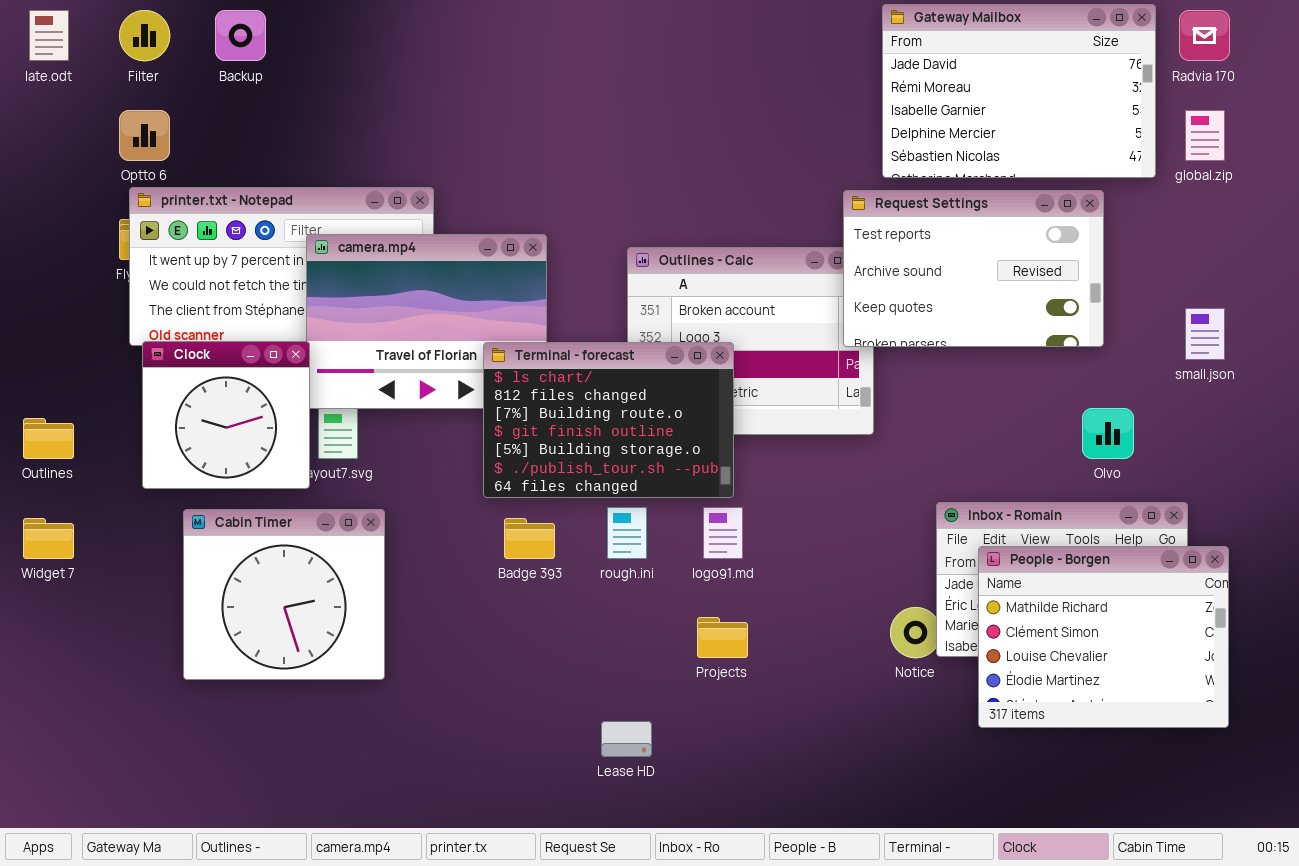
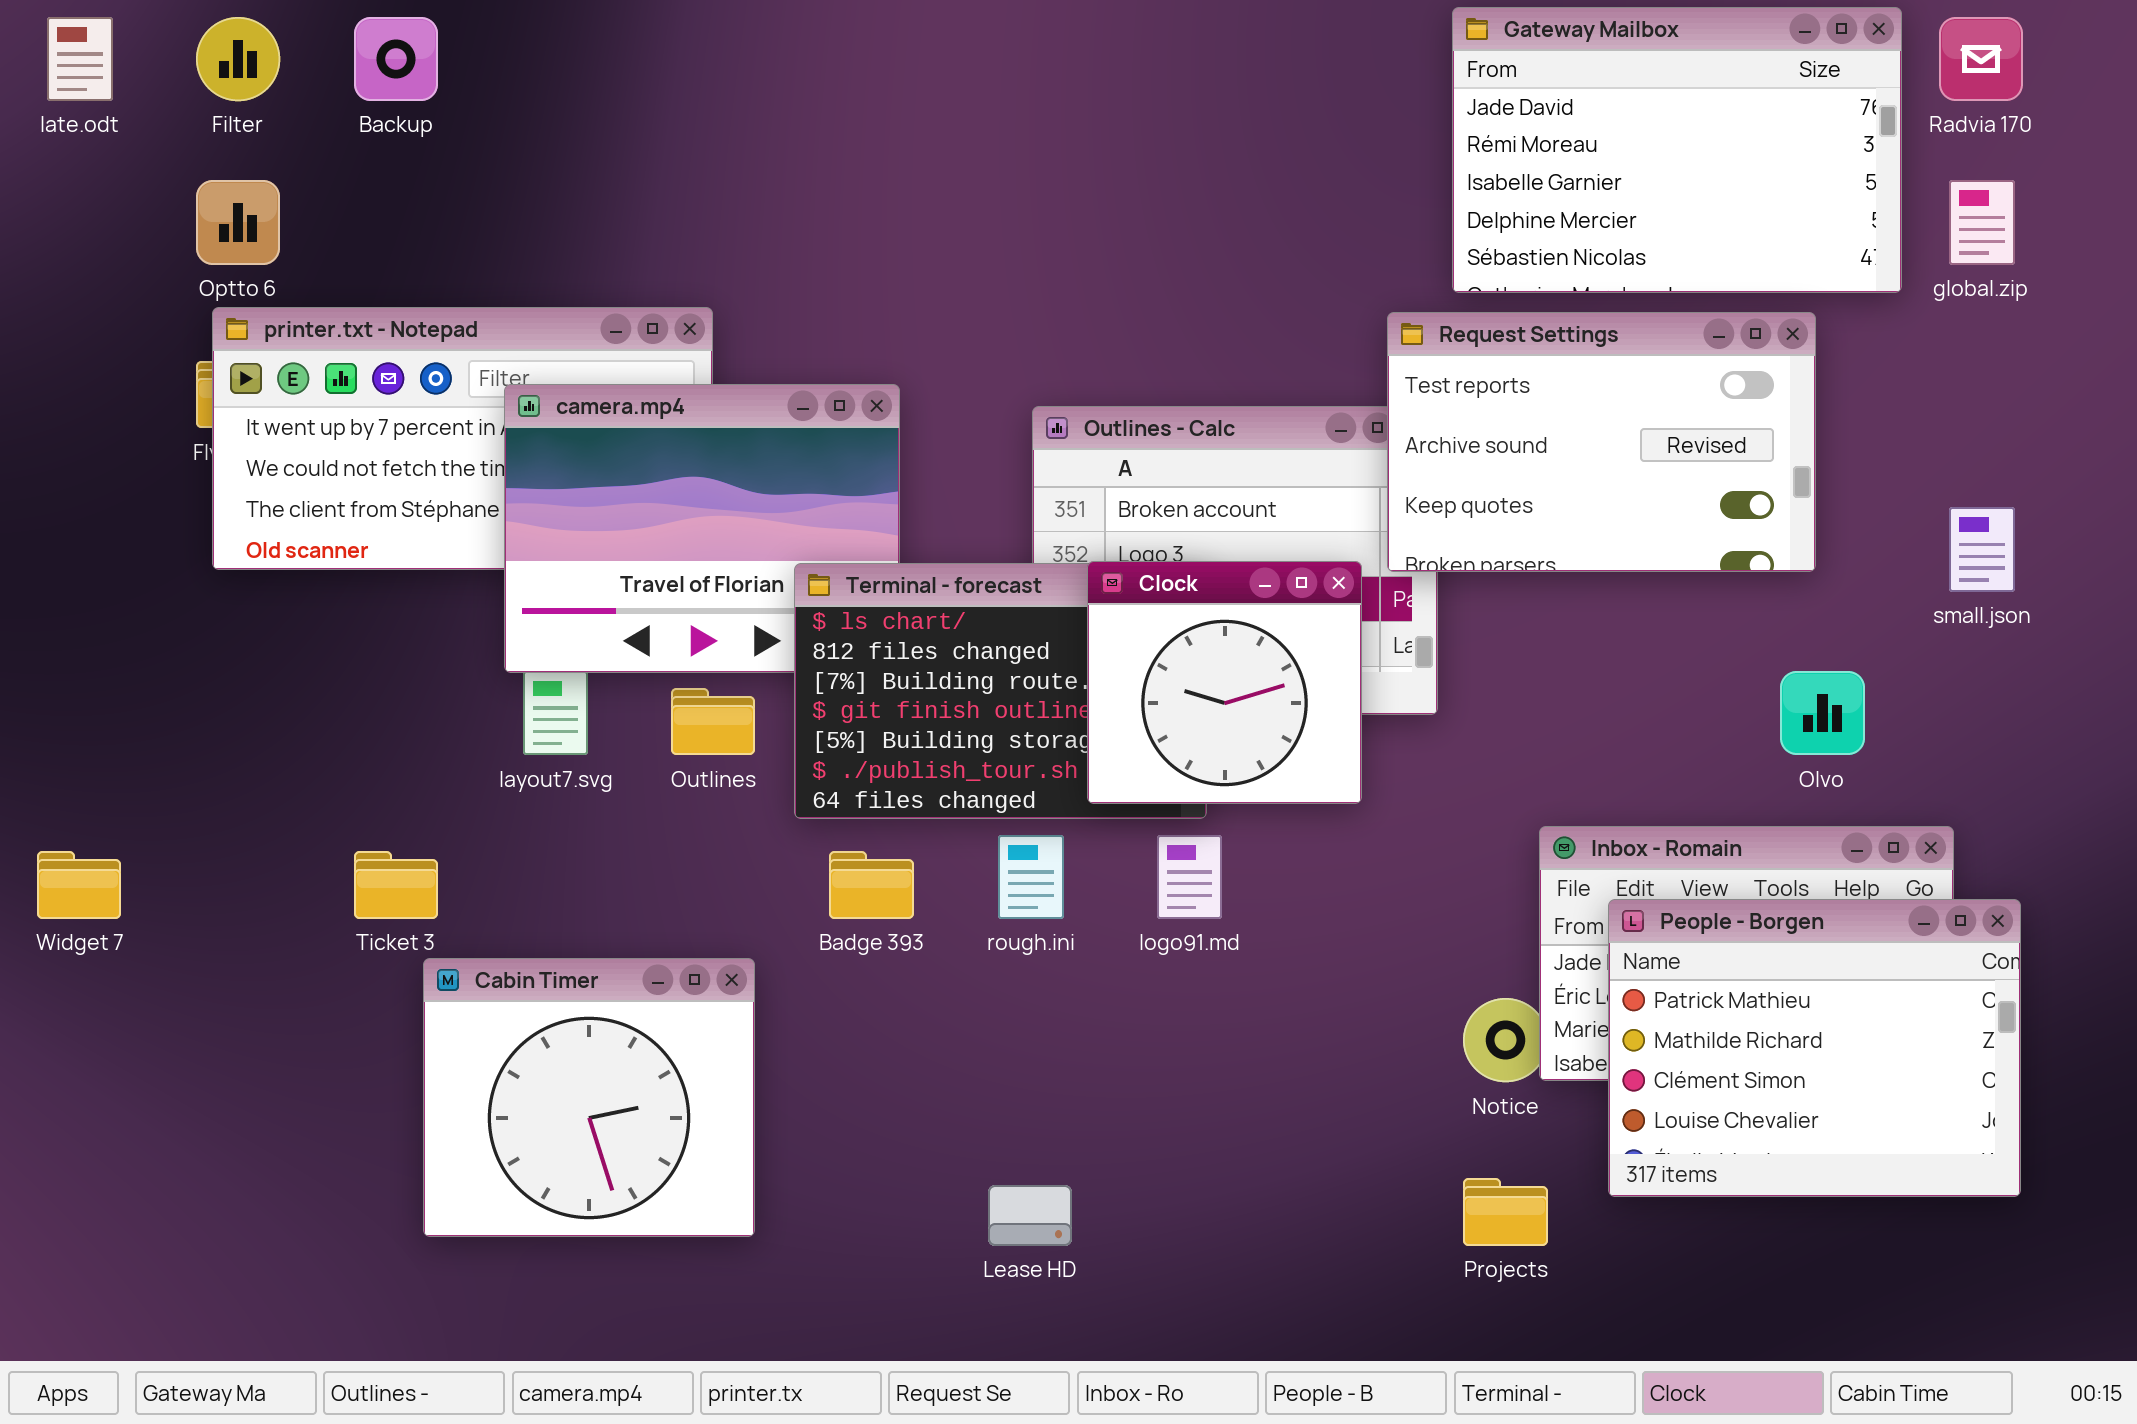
Clock: [142,341,310,489] -> [1087,561,1362,804], moved
Outlines: [23,418,74,459] -> [671,688,755,755], moved
Cabin Timer: [183,509,385,680] -> [423,958,755,1237], moved
People - Borgen: [978,546,1229,728] -> [1608,899,2021,1197], scrolled up 1 row
Projects: [697,617,748,658] -> [1463,1178,1548,1246], moved

